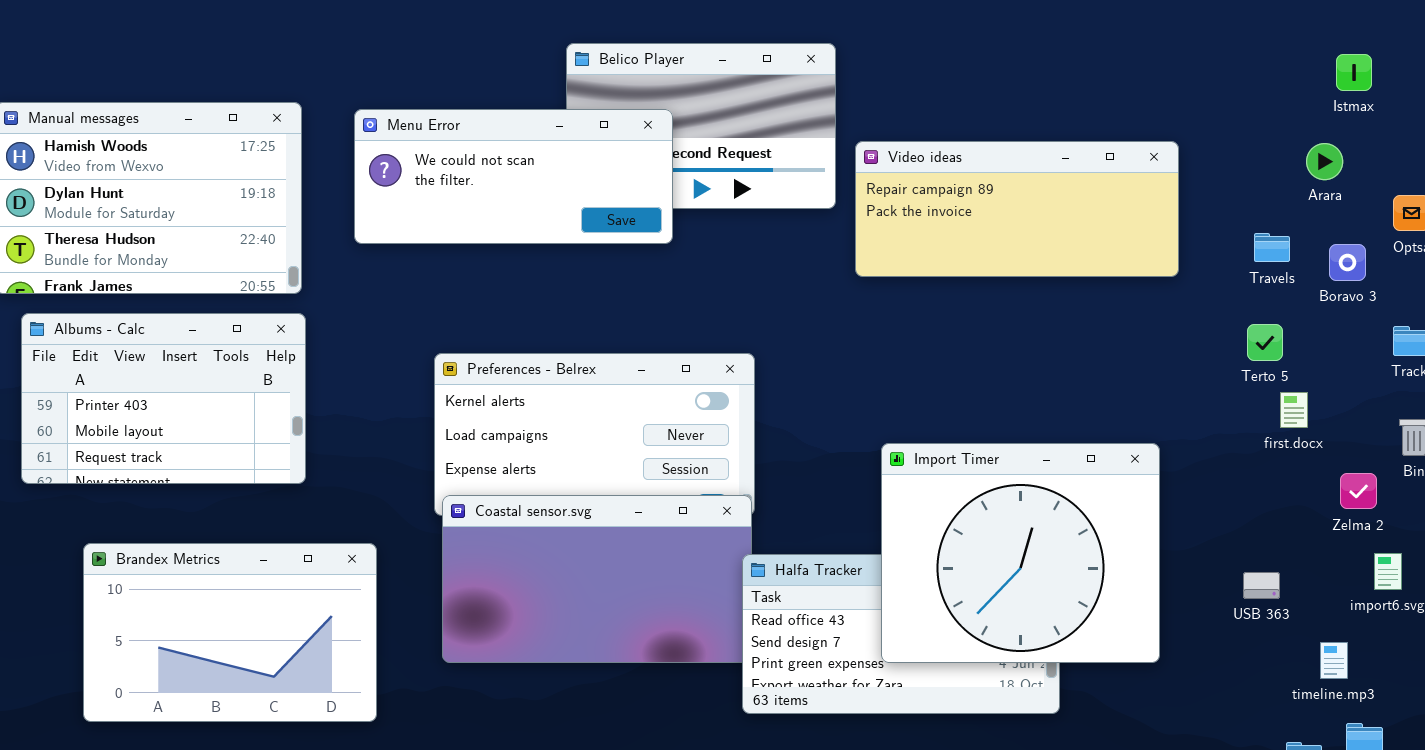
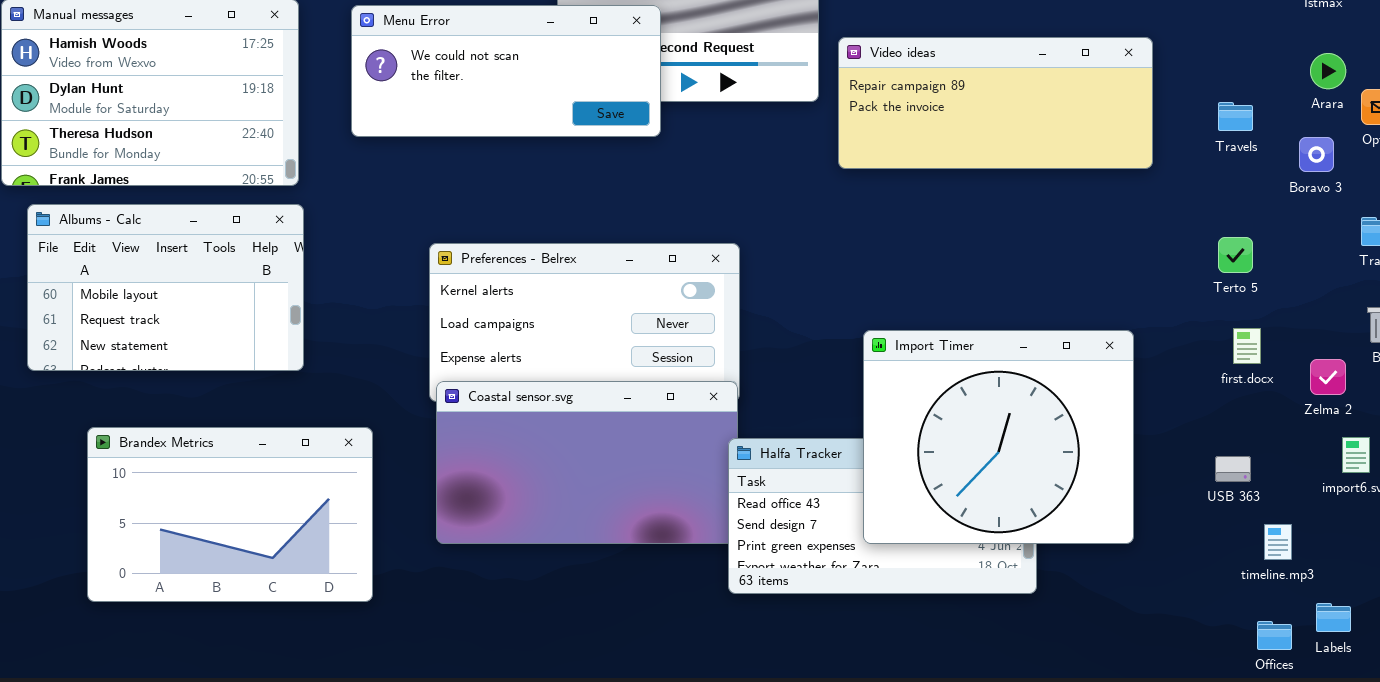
Arara: [1306,143,1343,180] -> [1310,53,1346,89], moved
Travels: [1254,233,1290,262] -> [1218,102,1253,131], moved
Albums - Calc: [21,313,306,484] -> [27,204,304,371], scrolled down 1 row
Terto 5: [1247,324,1283,361] -> [1218,237,1253,273], moved
first.docx: [1280,392,1308,428] -> [1233,328,1261,364], moved
timeline.mp3: [1320,642,1348,679] -> [1264,524,1292,560], moved

